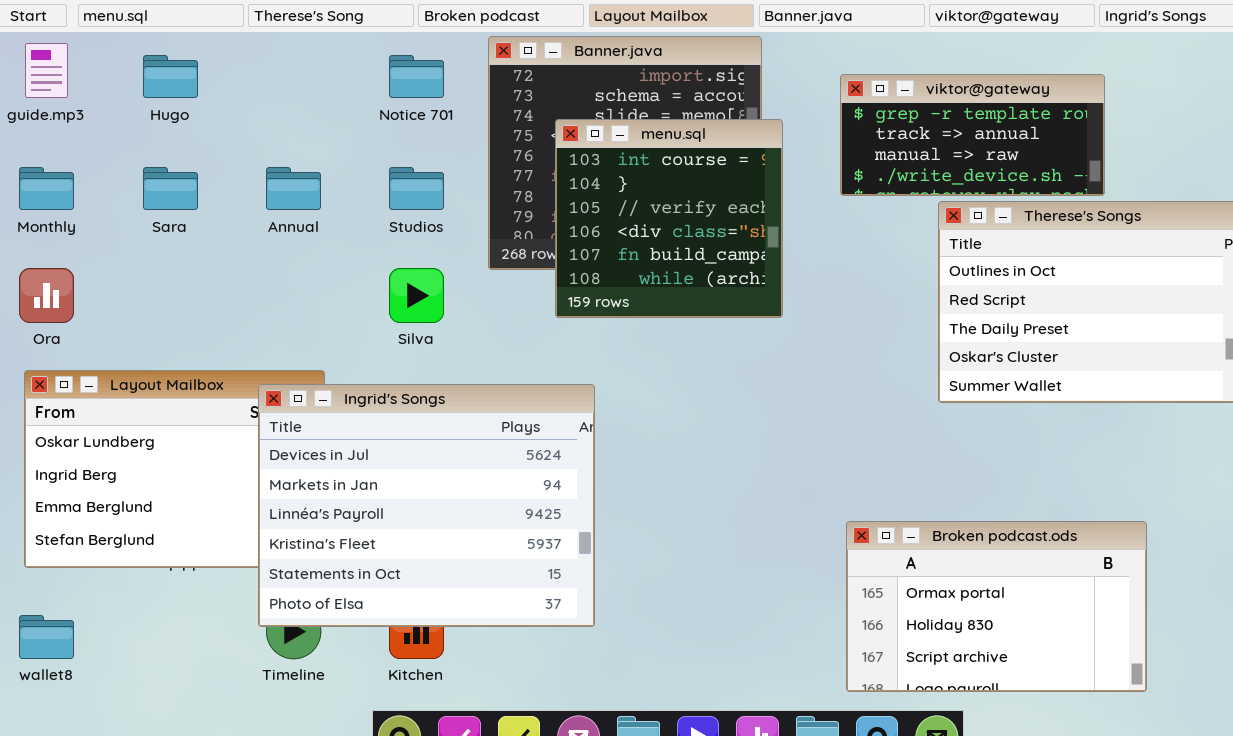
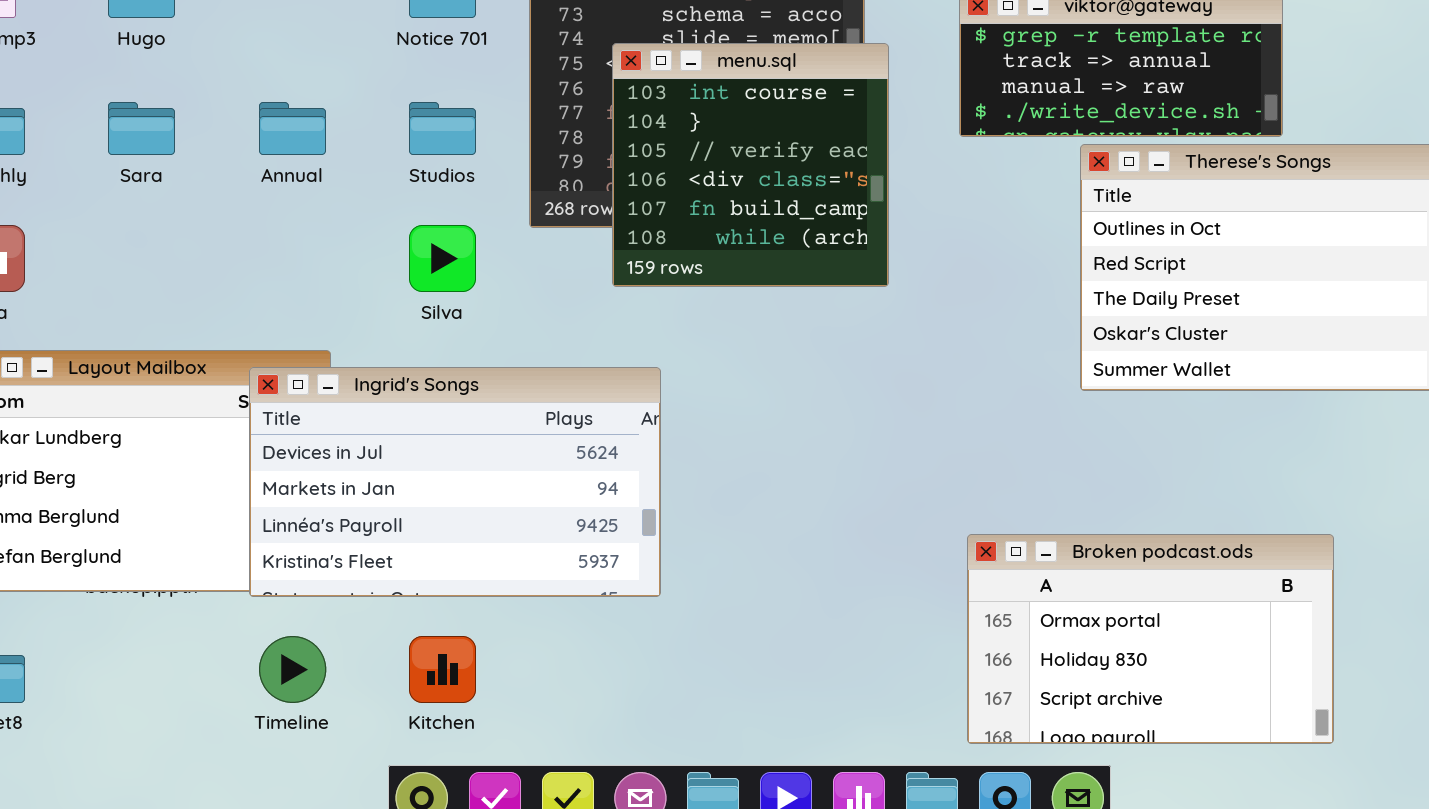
Ingrid's Songs: [258,384,595,627] -> [249,367,661,597], resized

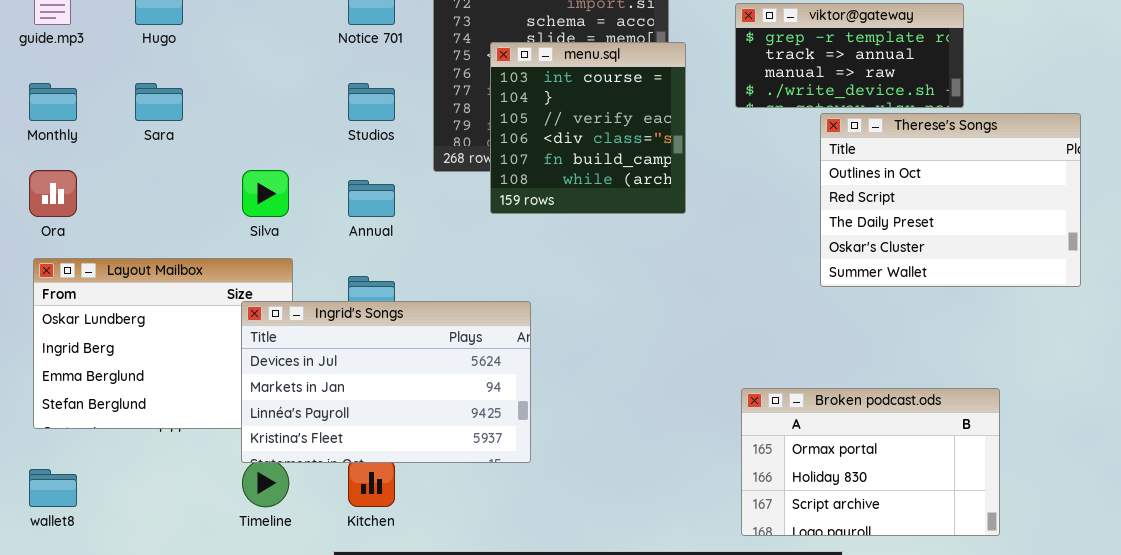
Annual: [259,102,326,155] -> [348,180,395,217], moved
Silva: [409,225,476,292] -> [242,170,289,217], moved
Ingrid's Songs: [249,367,661,597] -> [241,301,531,463], moved

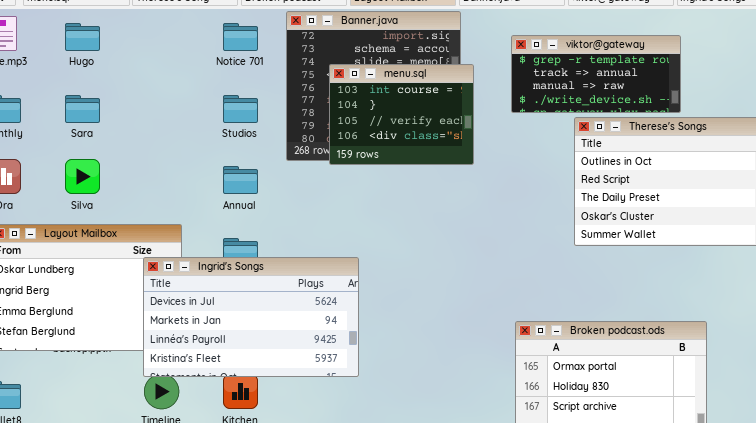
menu.sql: [490,42,686,214] -> [329,64,474,165], resized
Silva: [242,170,289,217] -> [65,159,100,194], moved

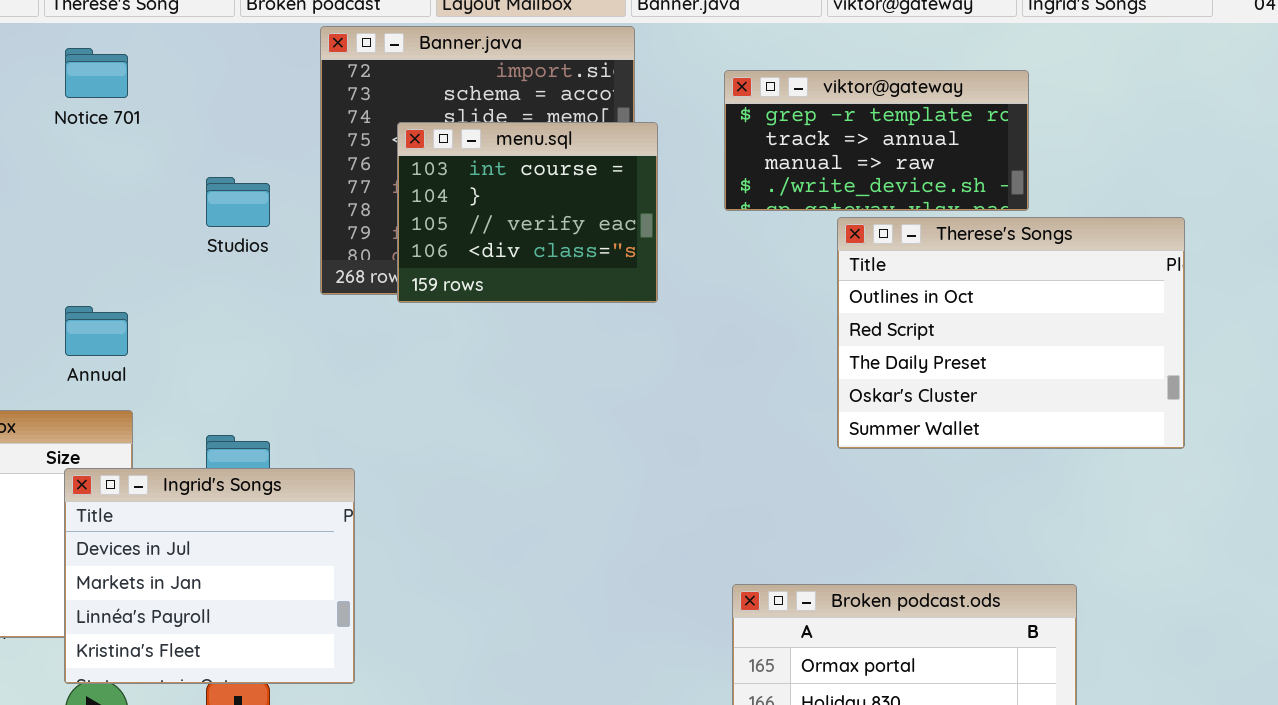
Notice 701: [223,23,258,51] -> [65,48,128,98], moved
Annual: [223,166,258,194] -> [65,306,128,356], moved
Ingrid's Songs: [143,257,359,377] -> [64,468,355,684], resized

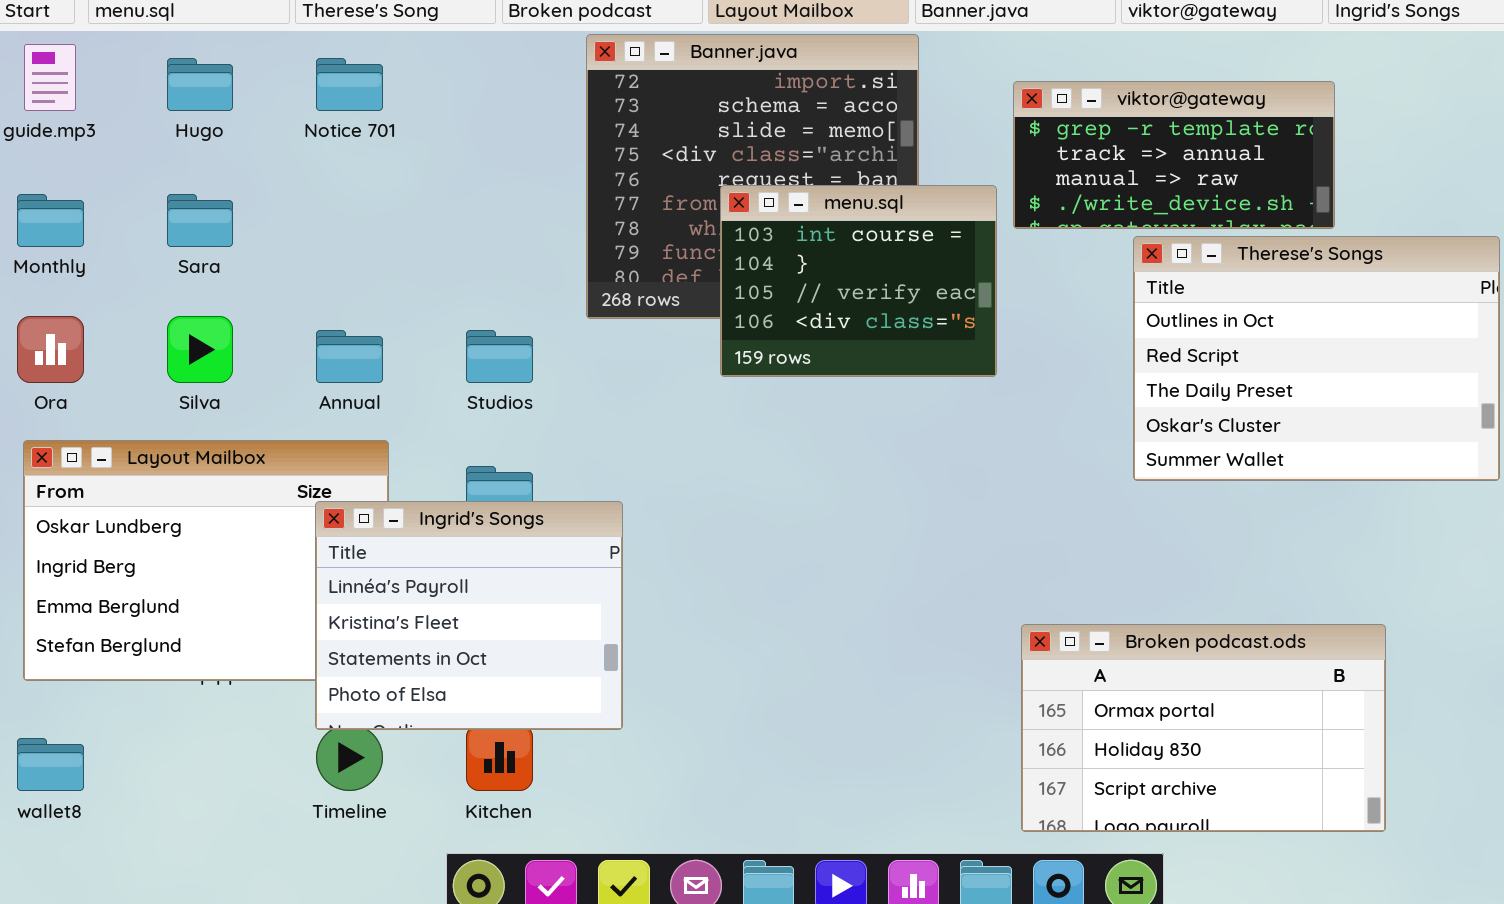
menu.sql: [397,122,658,303] -> [720,185,997,377], moved
Studios: [206,177,270,227] -> [466,330,533,383], moved
Ingrid's Songs: [64,468,355,684] -> [315,501,623,730], scrolled down 2 rows

